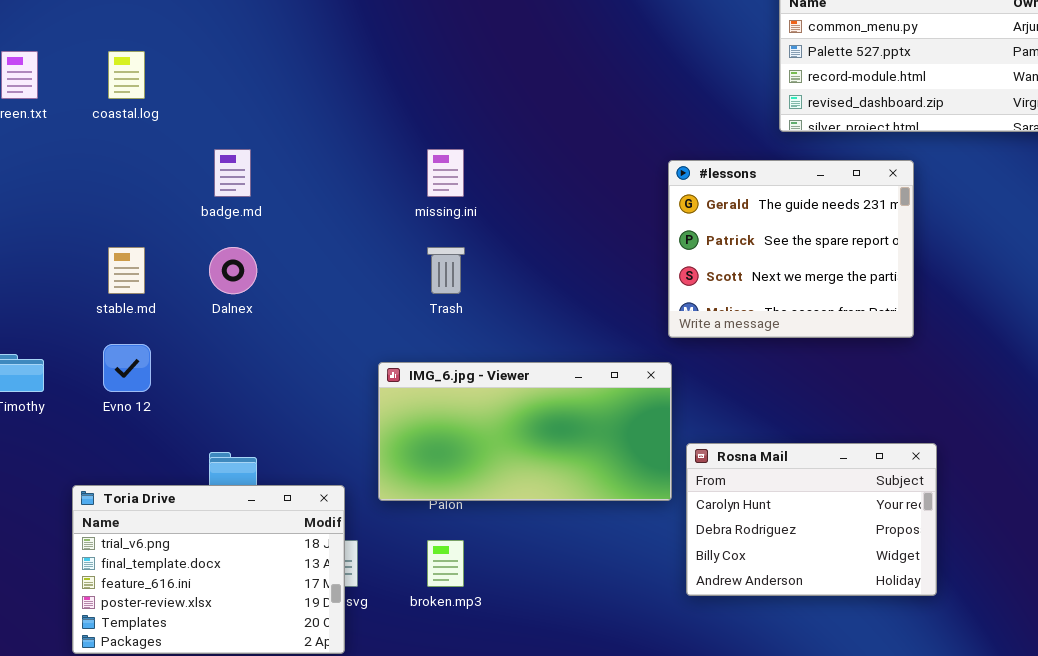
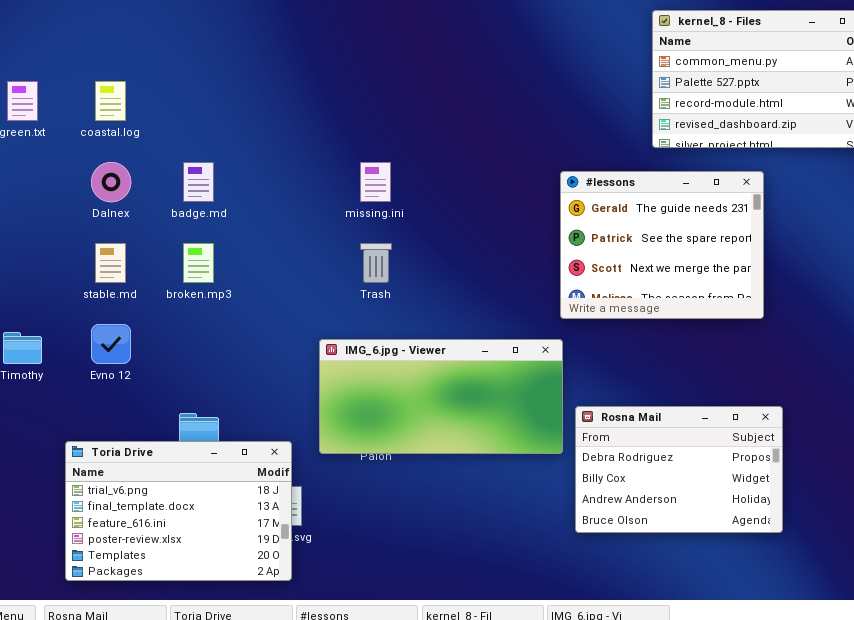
Dalnex: [209,247,257,294] -> [91,162,131,202], moved
Rosna Mail: [686,443,937,596] -> [575,406,783,533], scrolled down 1 row
broken.mp3: [427,540,464,587] -> [183,243,214,283], moved

